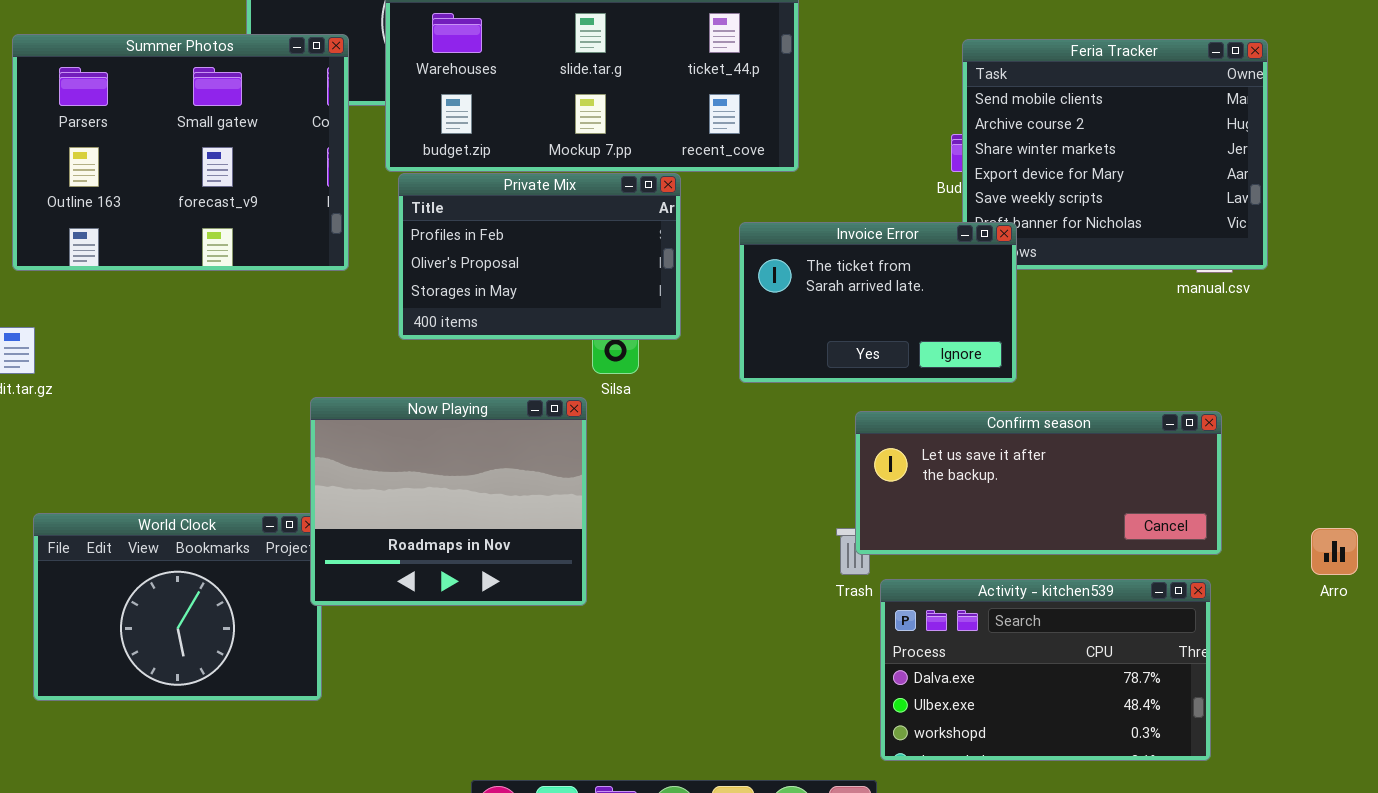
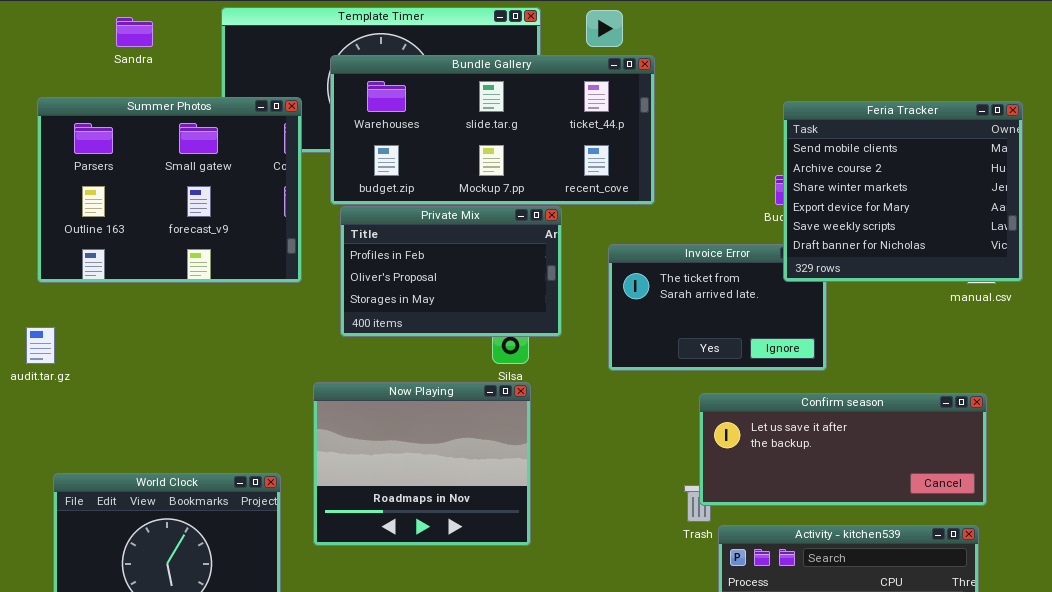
Feria Tracker: [962,39,1268,270] -> [783,101,1023,282], raised
Now Playing: [310,397,587,606] -> [313,382,531,546], moved

